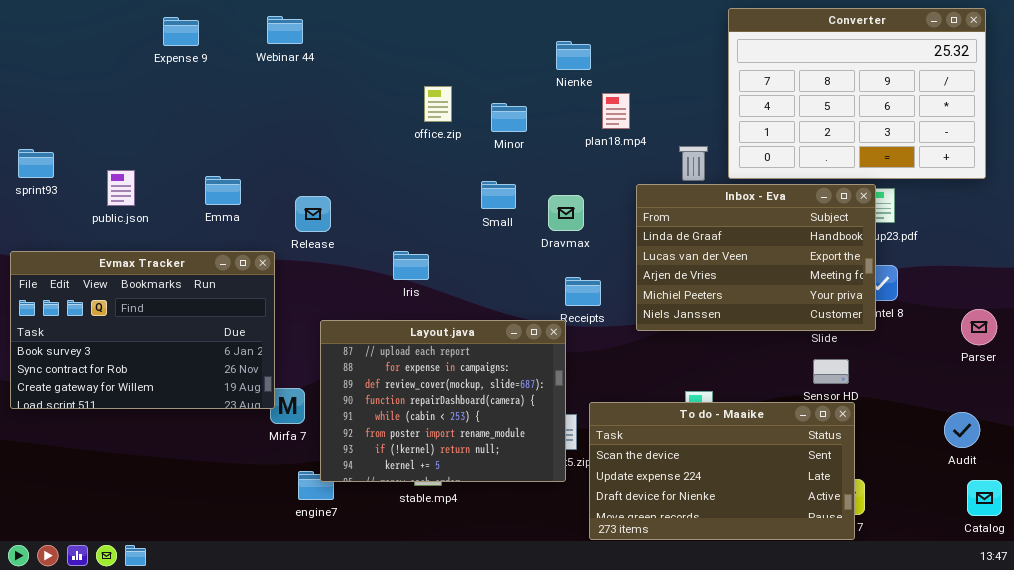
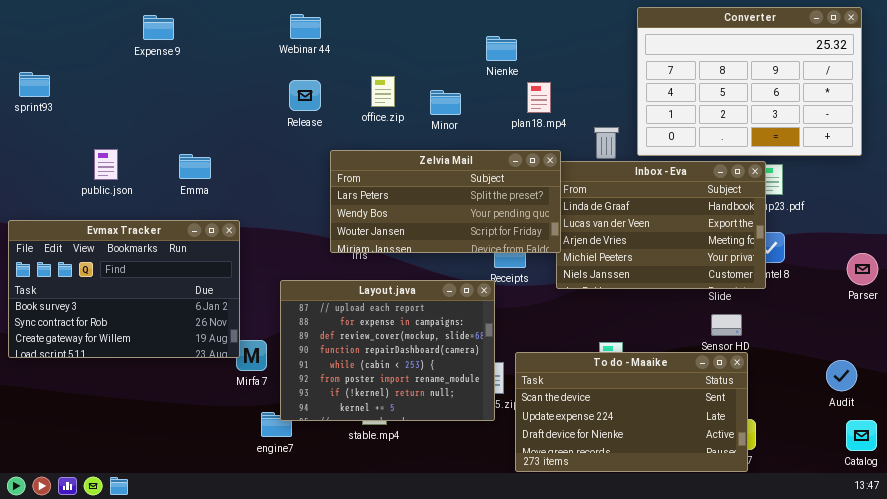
Webinar 44: [267,16,303,44] -> [290,14,321,39], moved
sprint93: [18,149,54,178] -> [19,72,50,97], moved
Zelvia Mail: none -> [330,150,561,253], opened
Release: [295,196,331,232] -> [289,80,321,111], moved
Parser: [961,309,997,345] -> [847,253,878,285], moved

